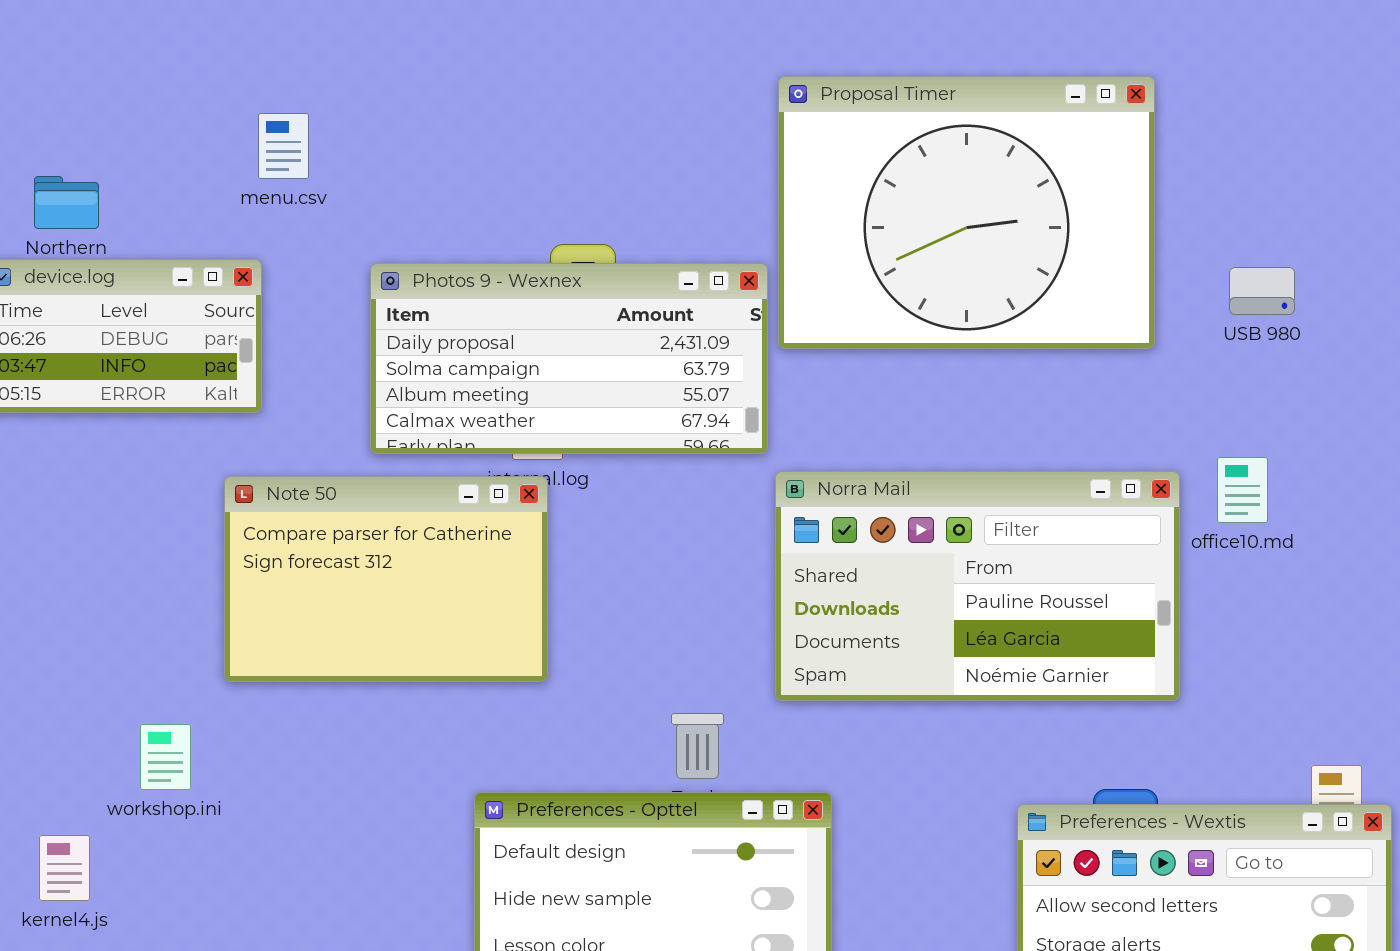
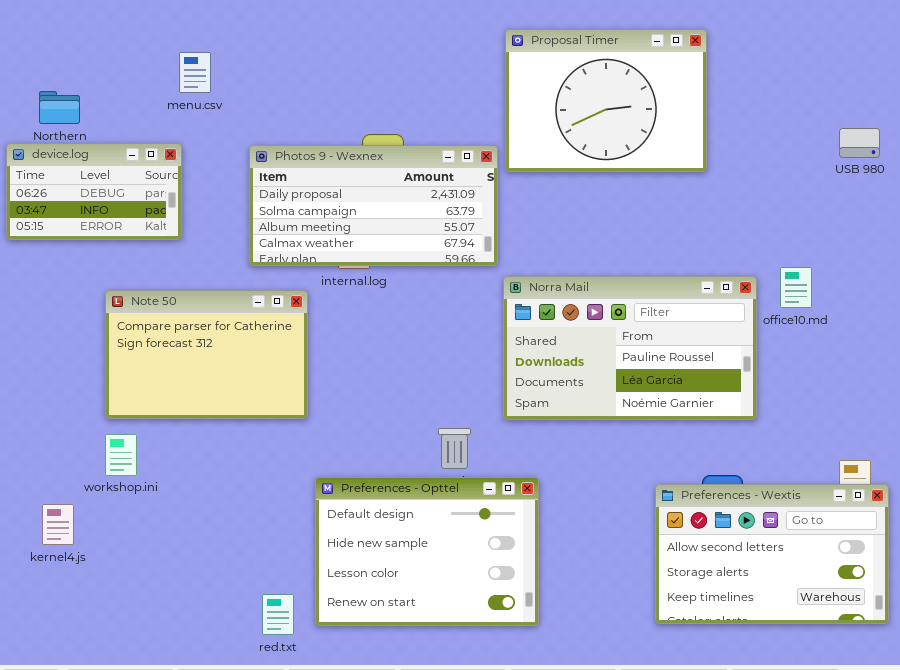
Proposal Timer: [778,76,1155,349] -> [505,29,707,172], resized
USB 980: [1229,267,1295,315] -> [839,128,880,158], moved
Note 50: [224,476,548,682] -> [105,290,308,419], moved

